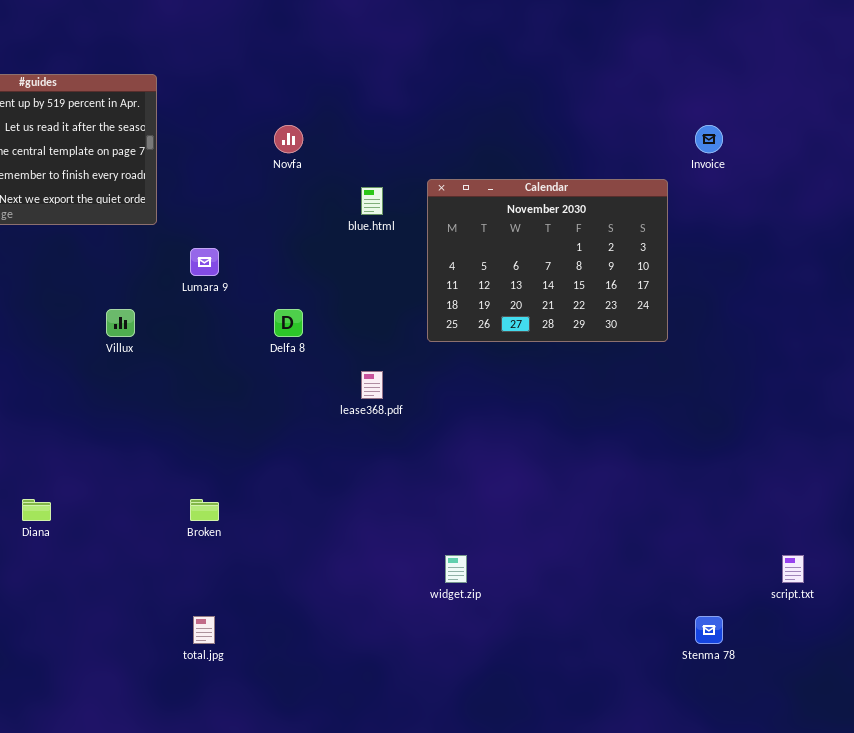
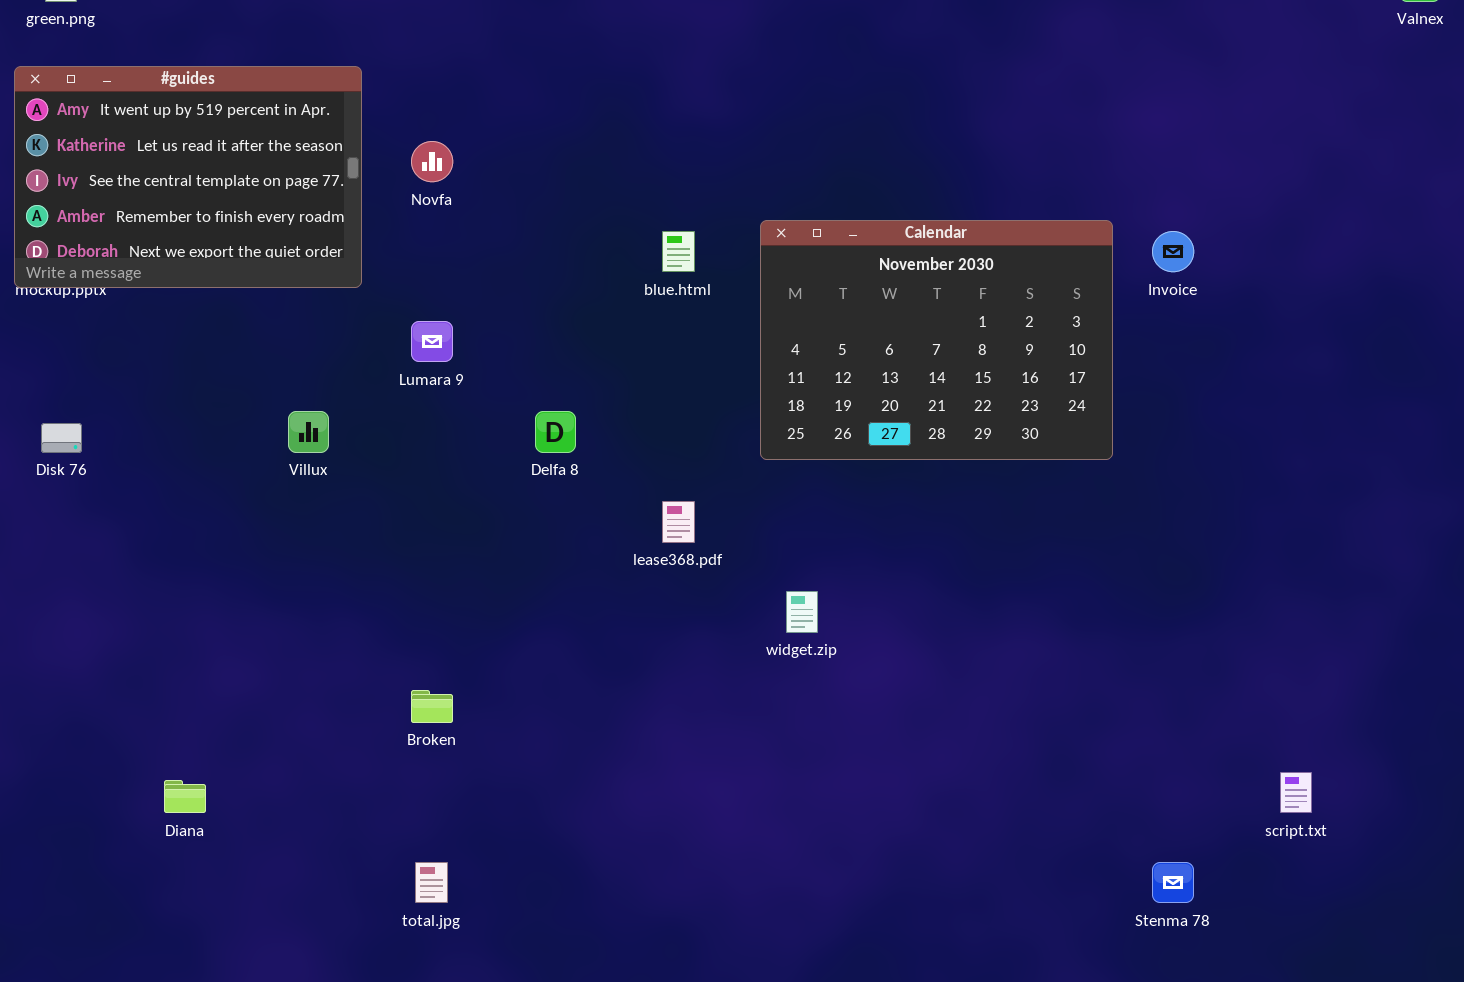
Novfa: [274,125,303,153] -> [411,141,453,182], moved
Invoice: [695,125,723,153] -> [1152,231,1194,272], moved
Diana: [22,499,51,521] -> [164,780,206,813], moved
widget.zip: [445,555,467,583] -> [786,591,818,633], moved

